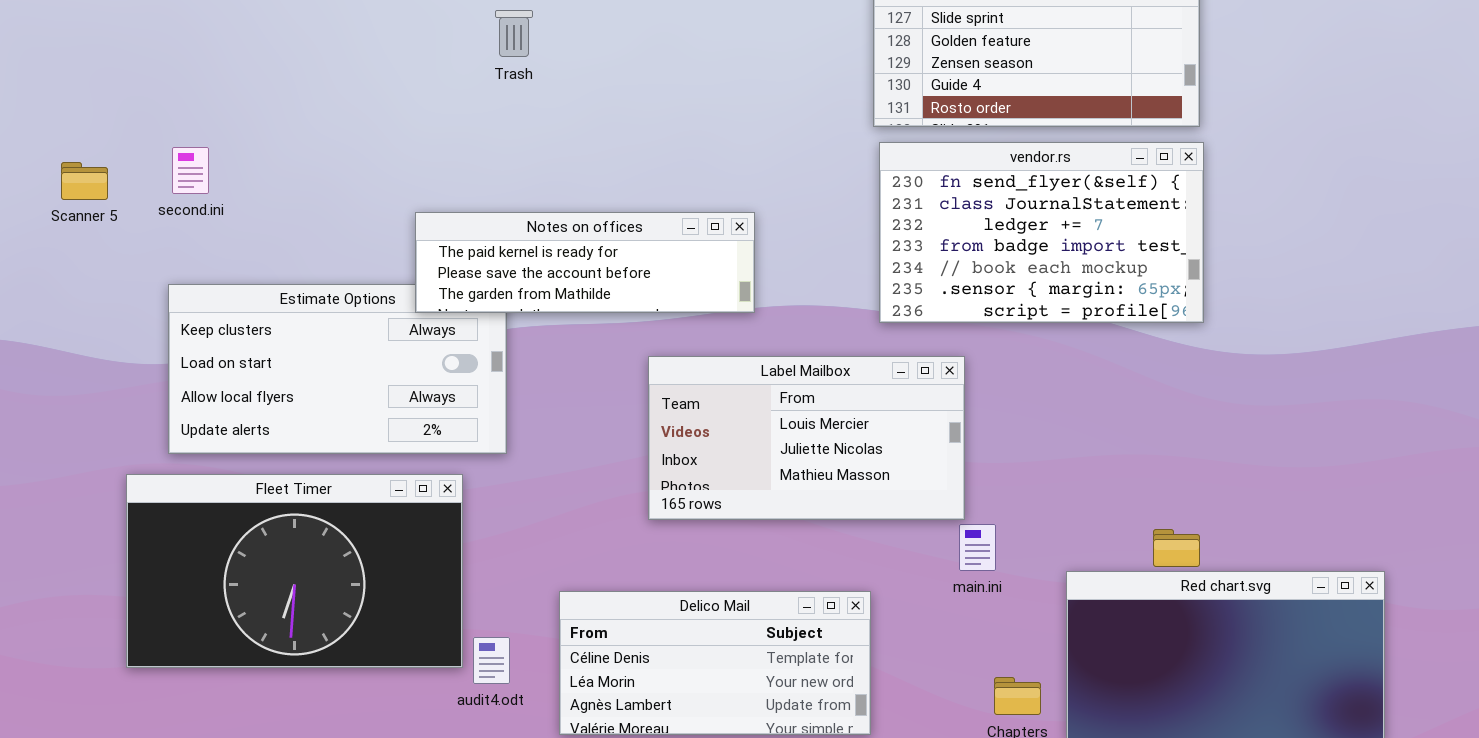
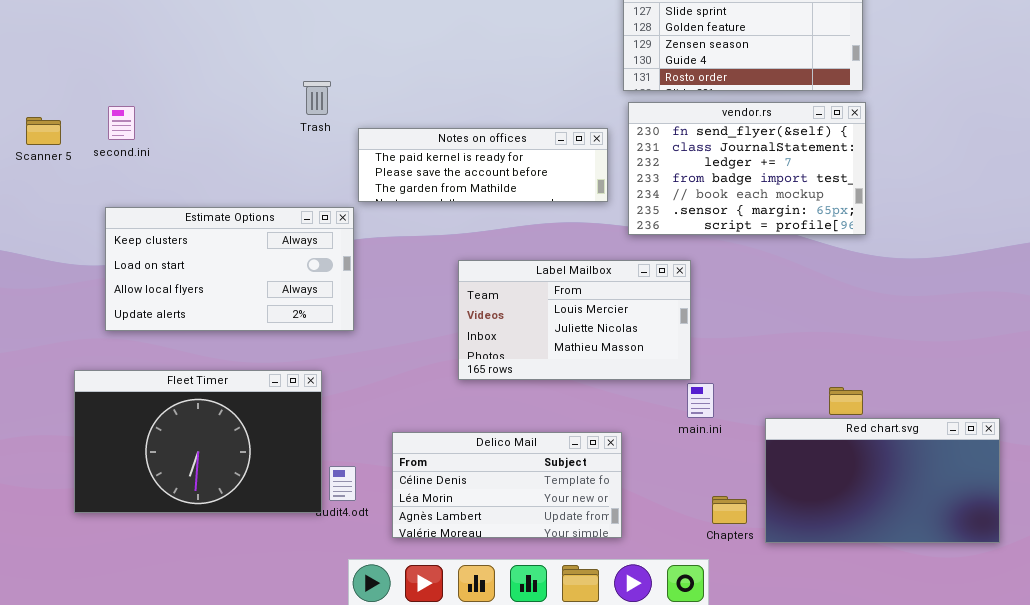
Trash: [495,10,533,57] -> [303,81,331,115], moved
Notes on offices: [415,212,755,313] -> [358,128,608,202], moved
Fleet Timer: [126,474,463,668] -> [74,370,322,513], moved

